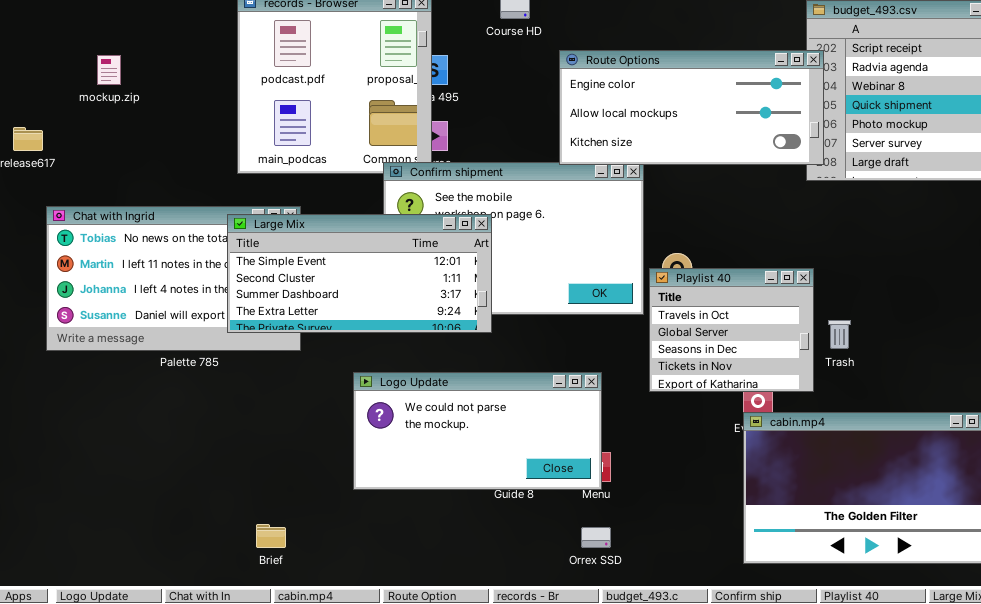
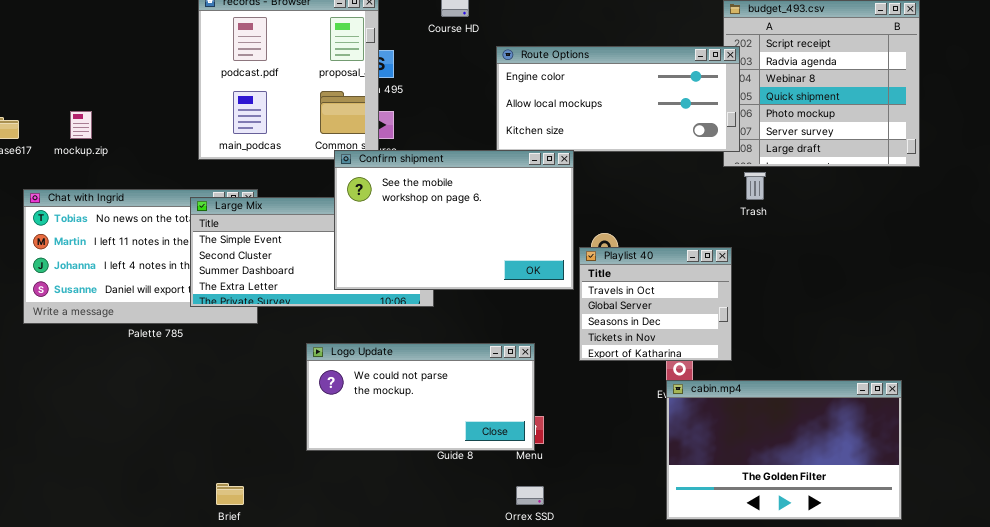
mockup.zip: [97,55,121,85] -> [70,111,92,139], moved
Confirm shipment: [383,162,644,315] -> [334,150,574,290], raised
Trash: [828,320,851,349] -> [744,172,766,200], moved

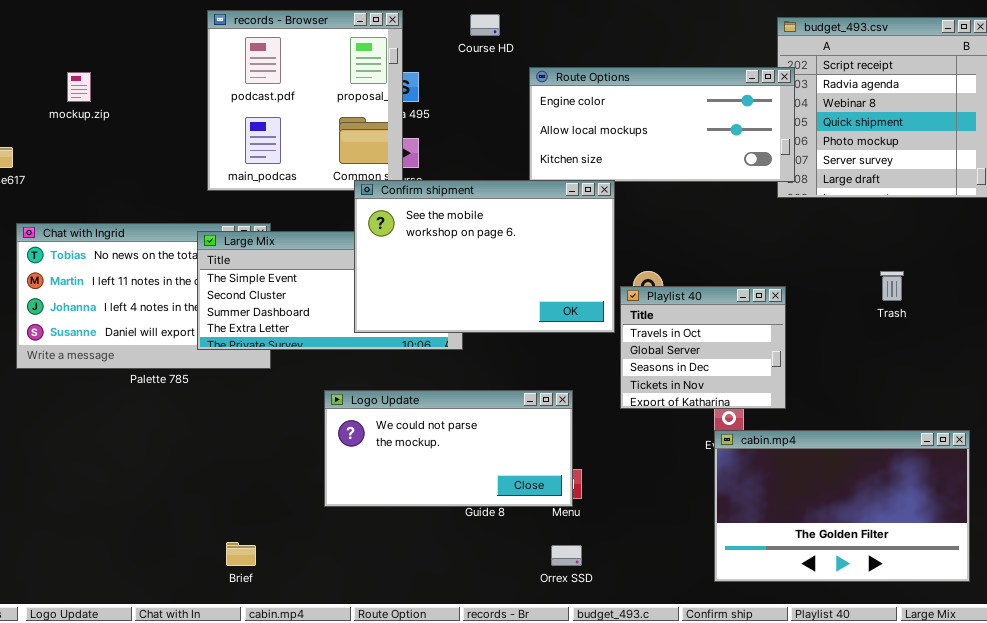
mockup.zip: [70,111,92,139] -> [67,72,91,102], moved
Trash: [744,172,766,200] -> [880,271,904,301], moved

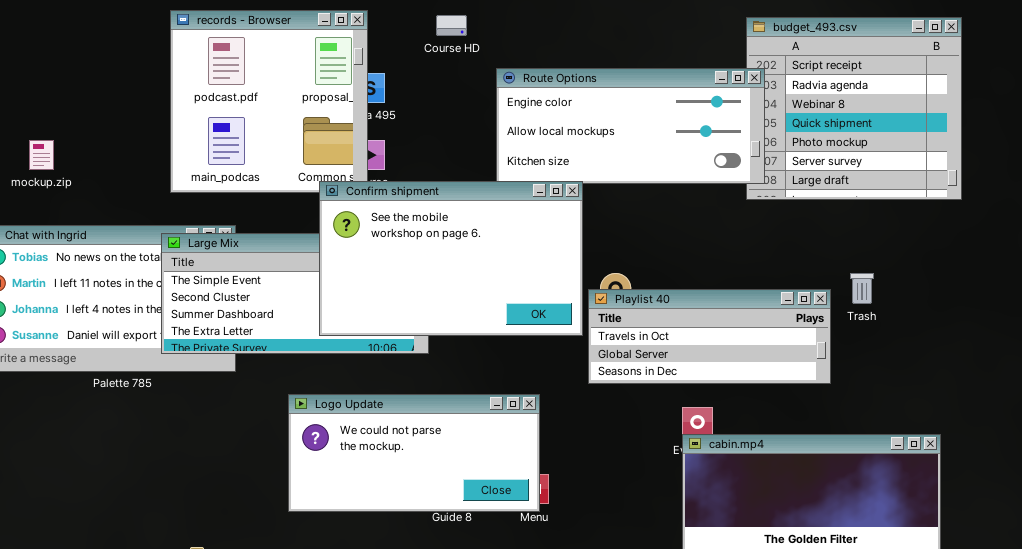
mockup.zip: [67,72,91,102] -> [29,140,54,170], moved
Playlist 40: [620,286,786,409] -> [588,289,831,384], resized

